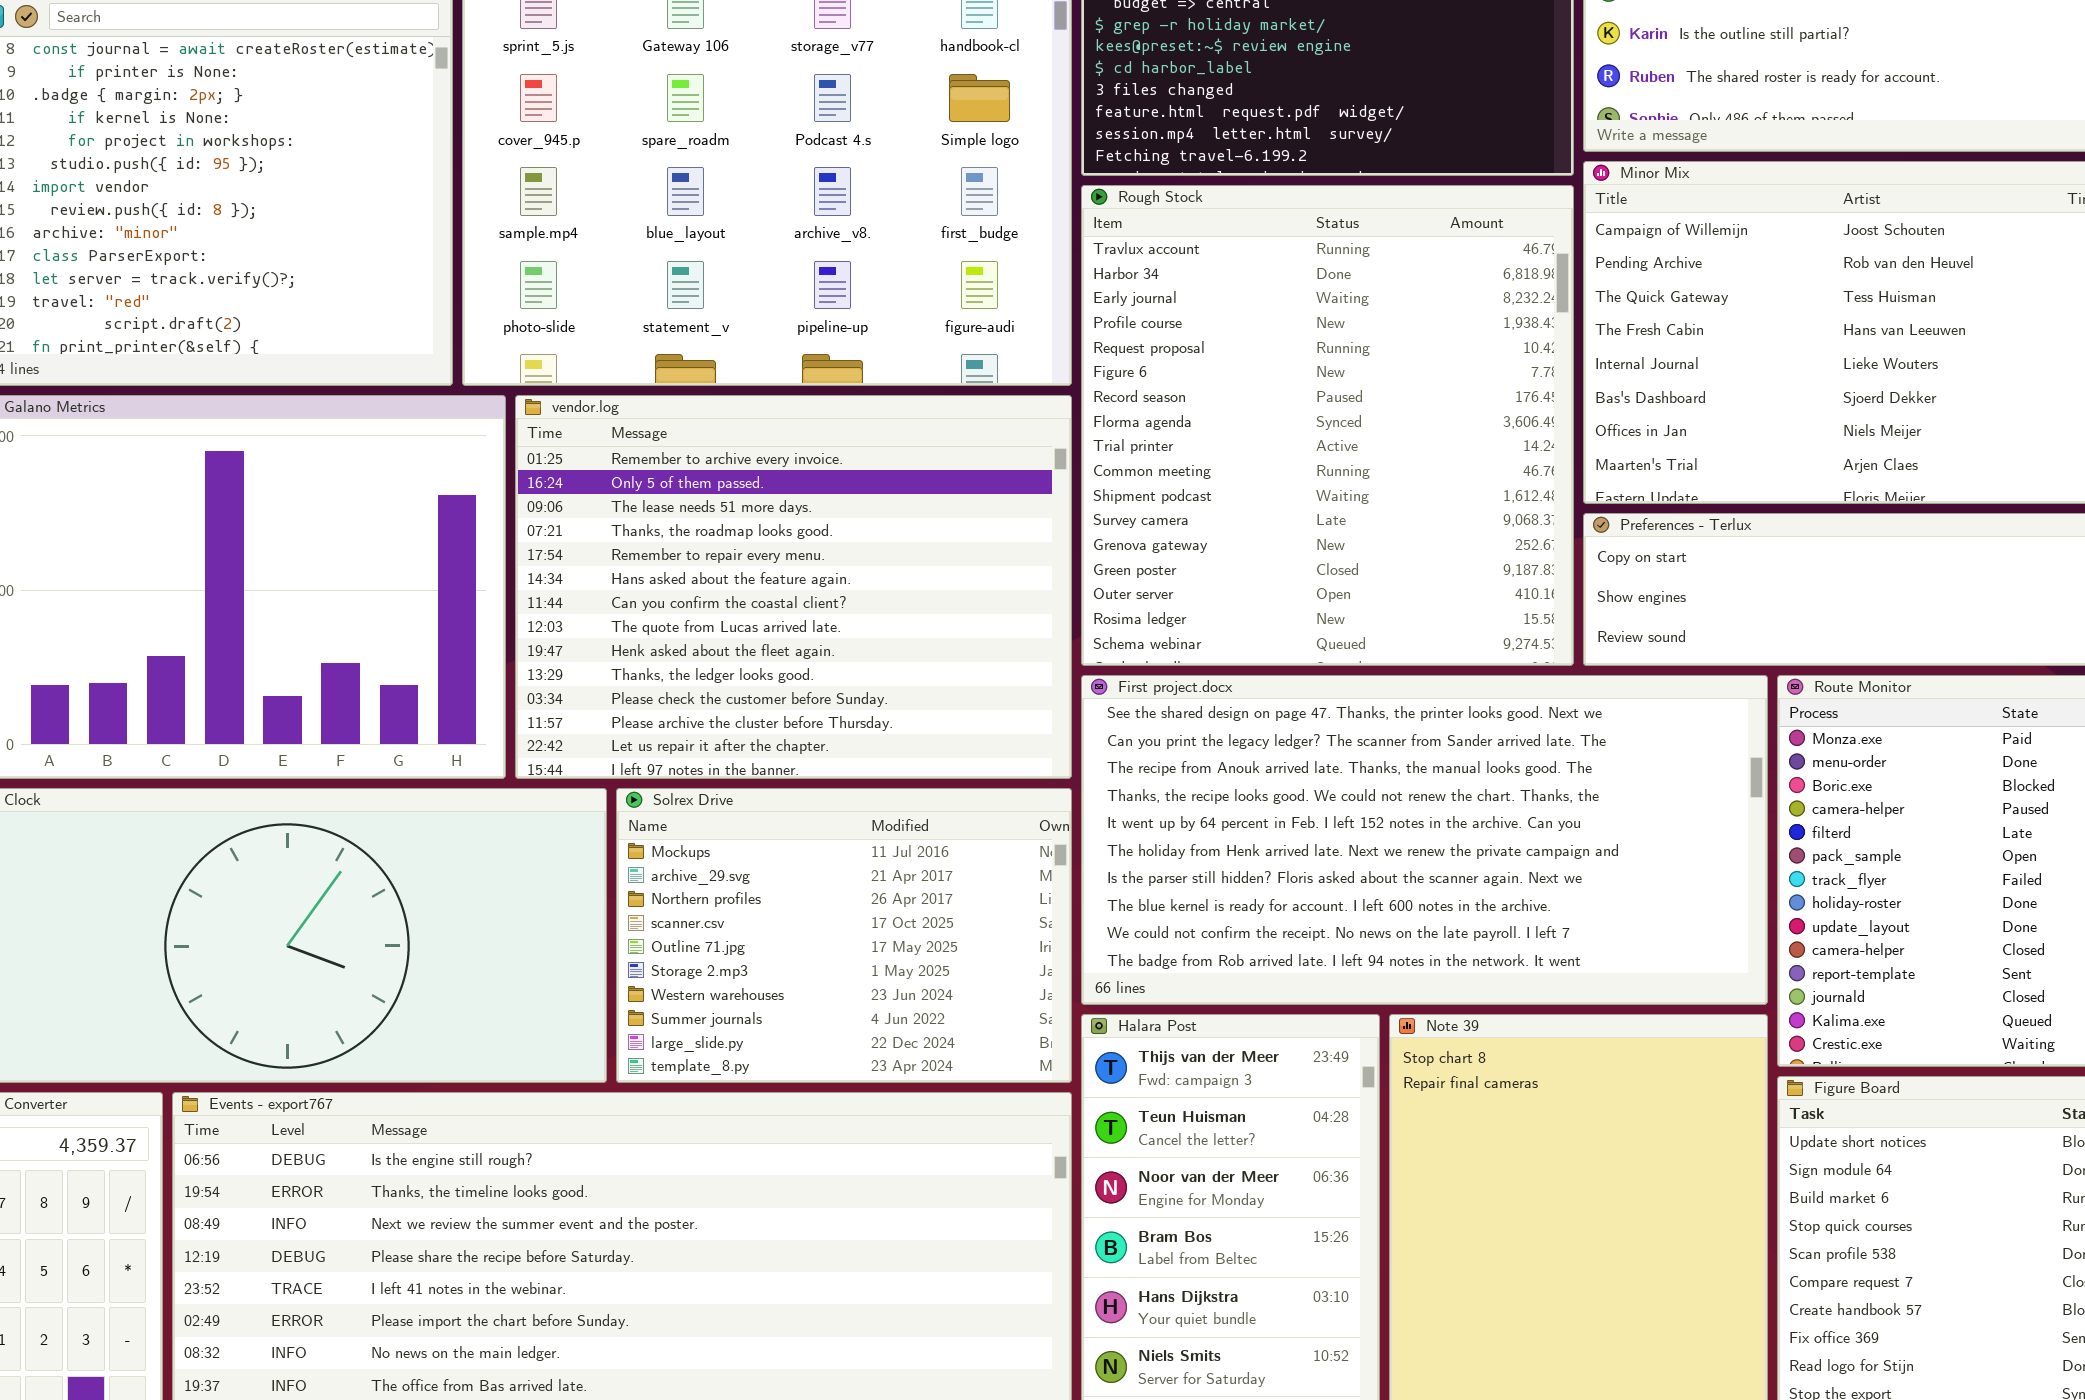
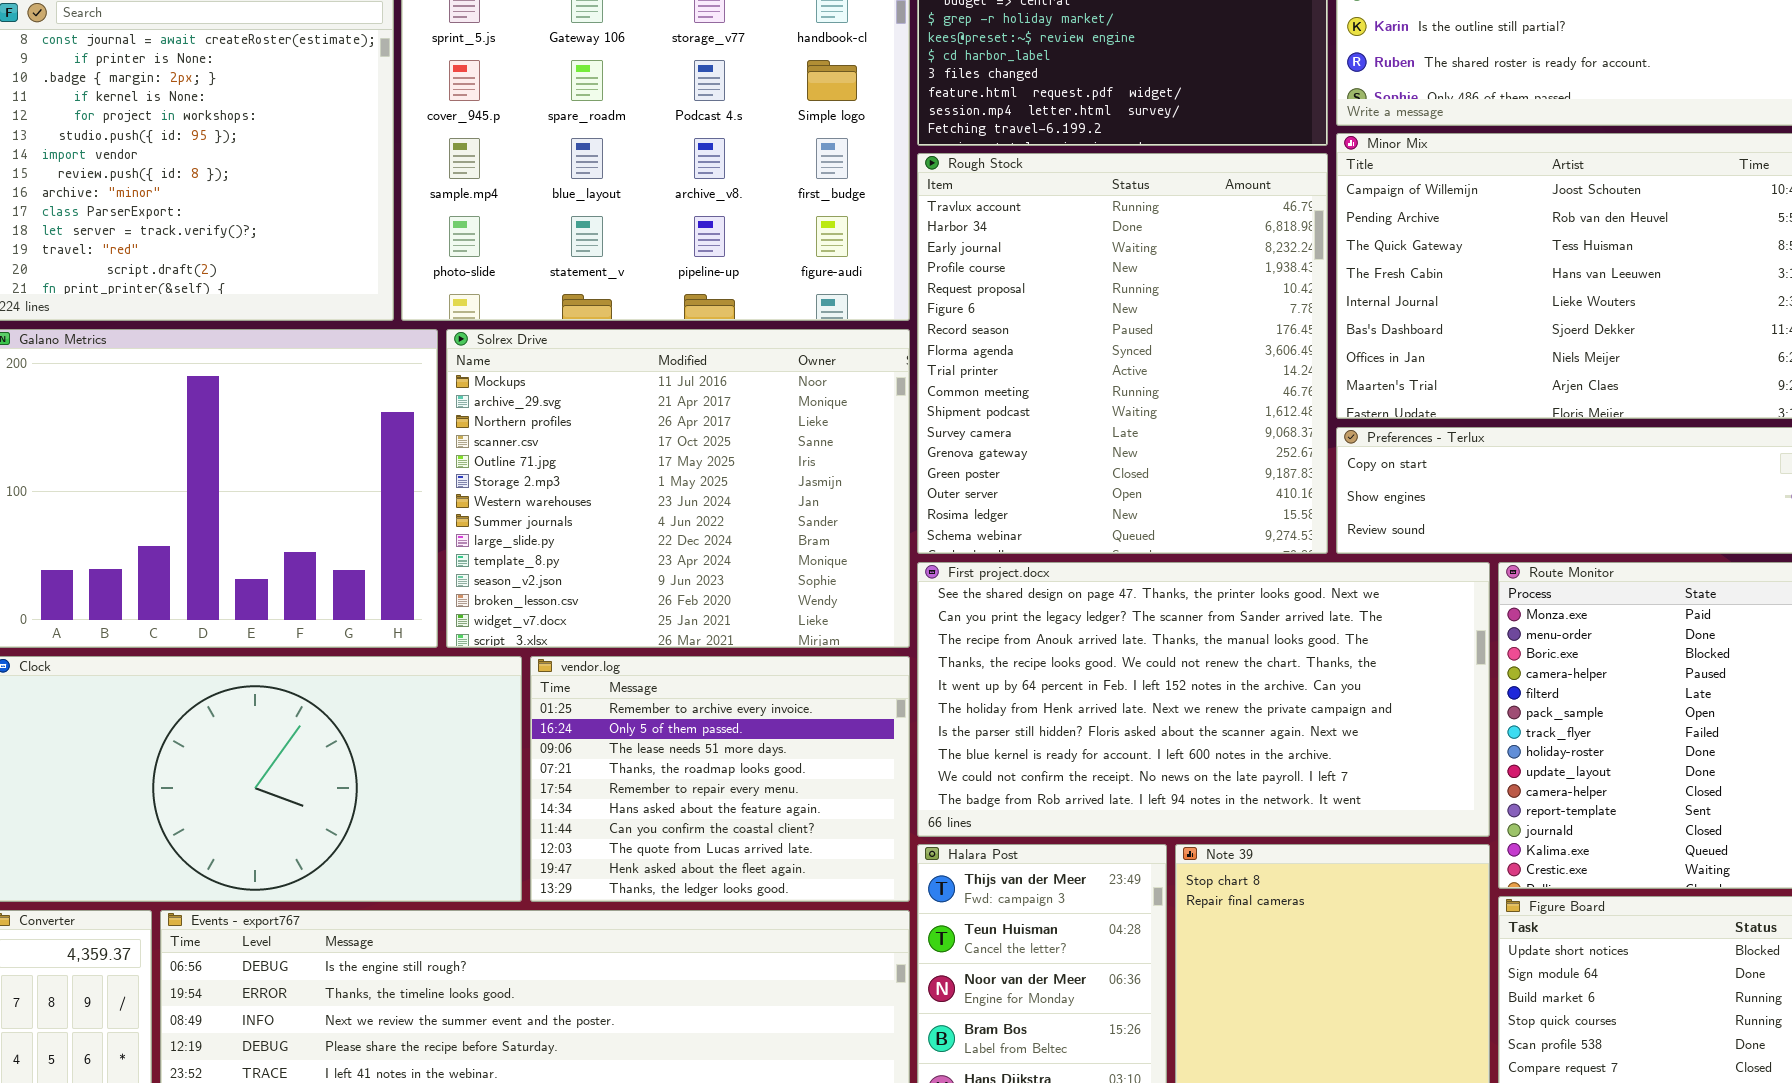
vendor.log: [515,395,1072,779] -> [530,656,910,902], moved, resized
Solrex Drive: [616,788,1072,1083] -> [446,329,910,648], moved, resized

